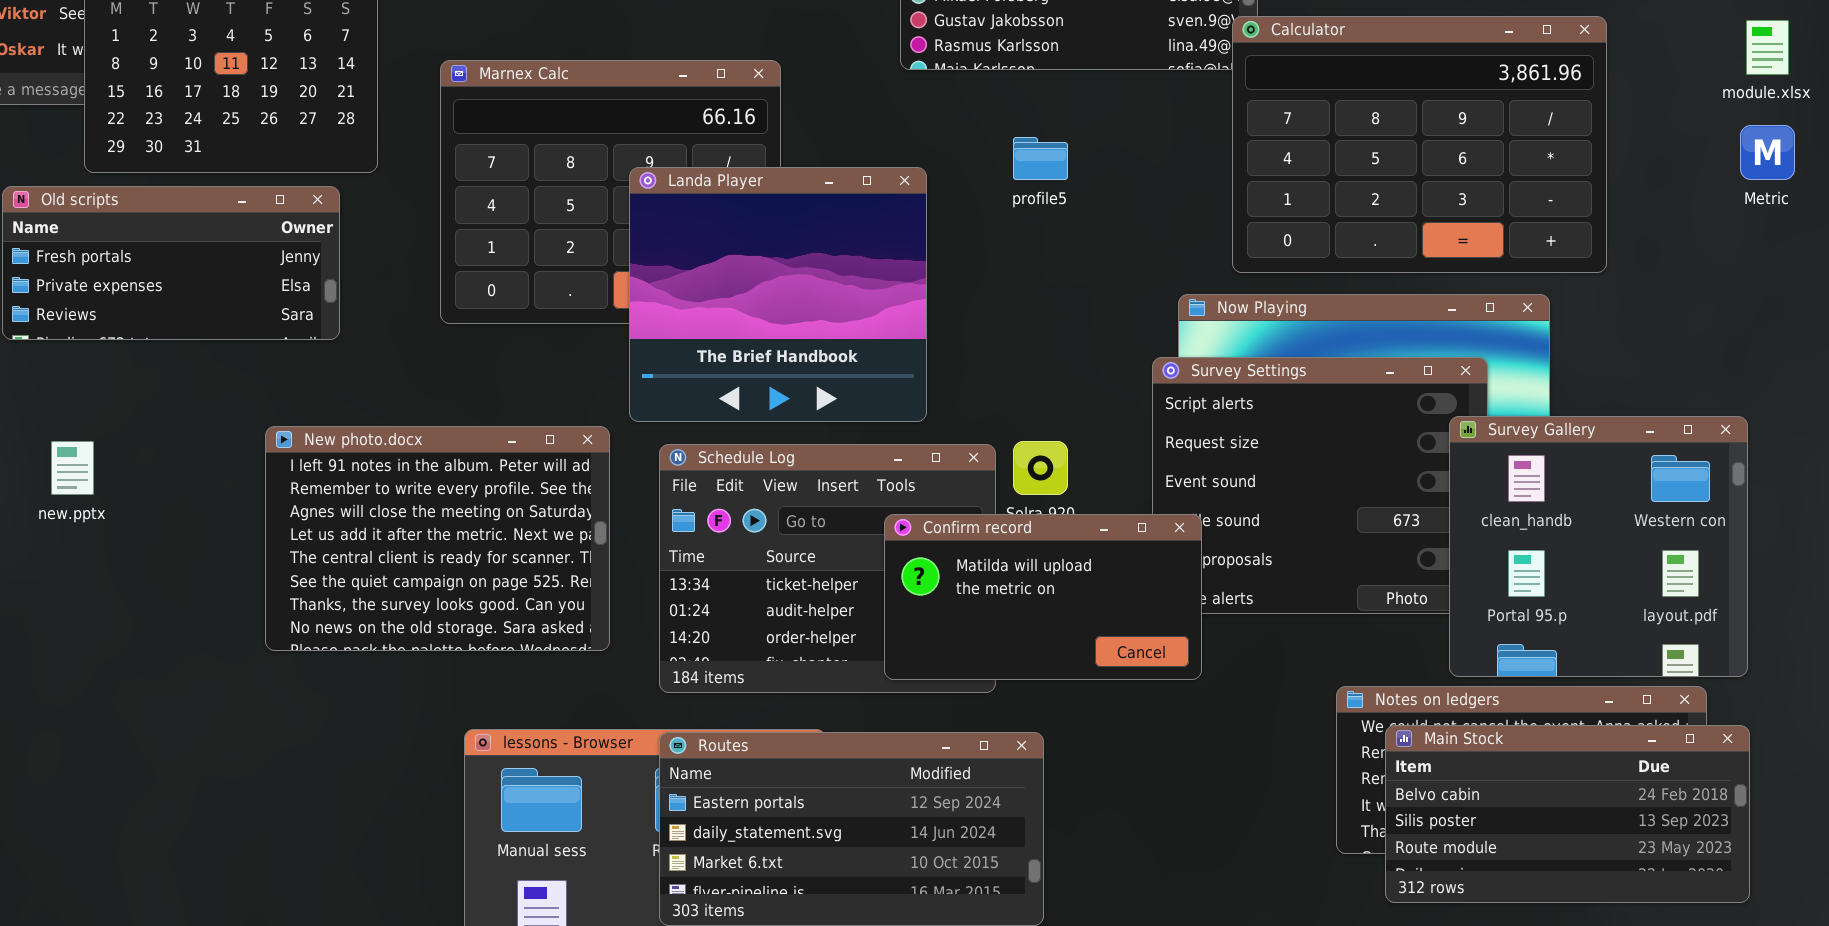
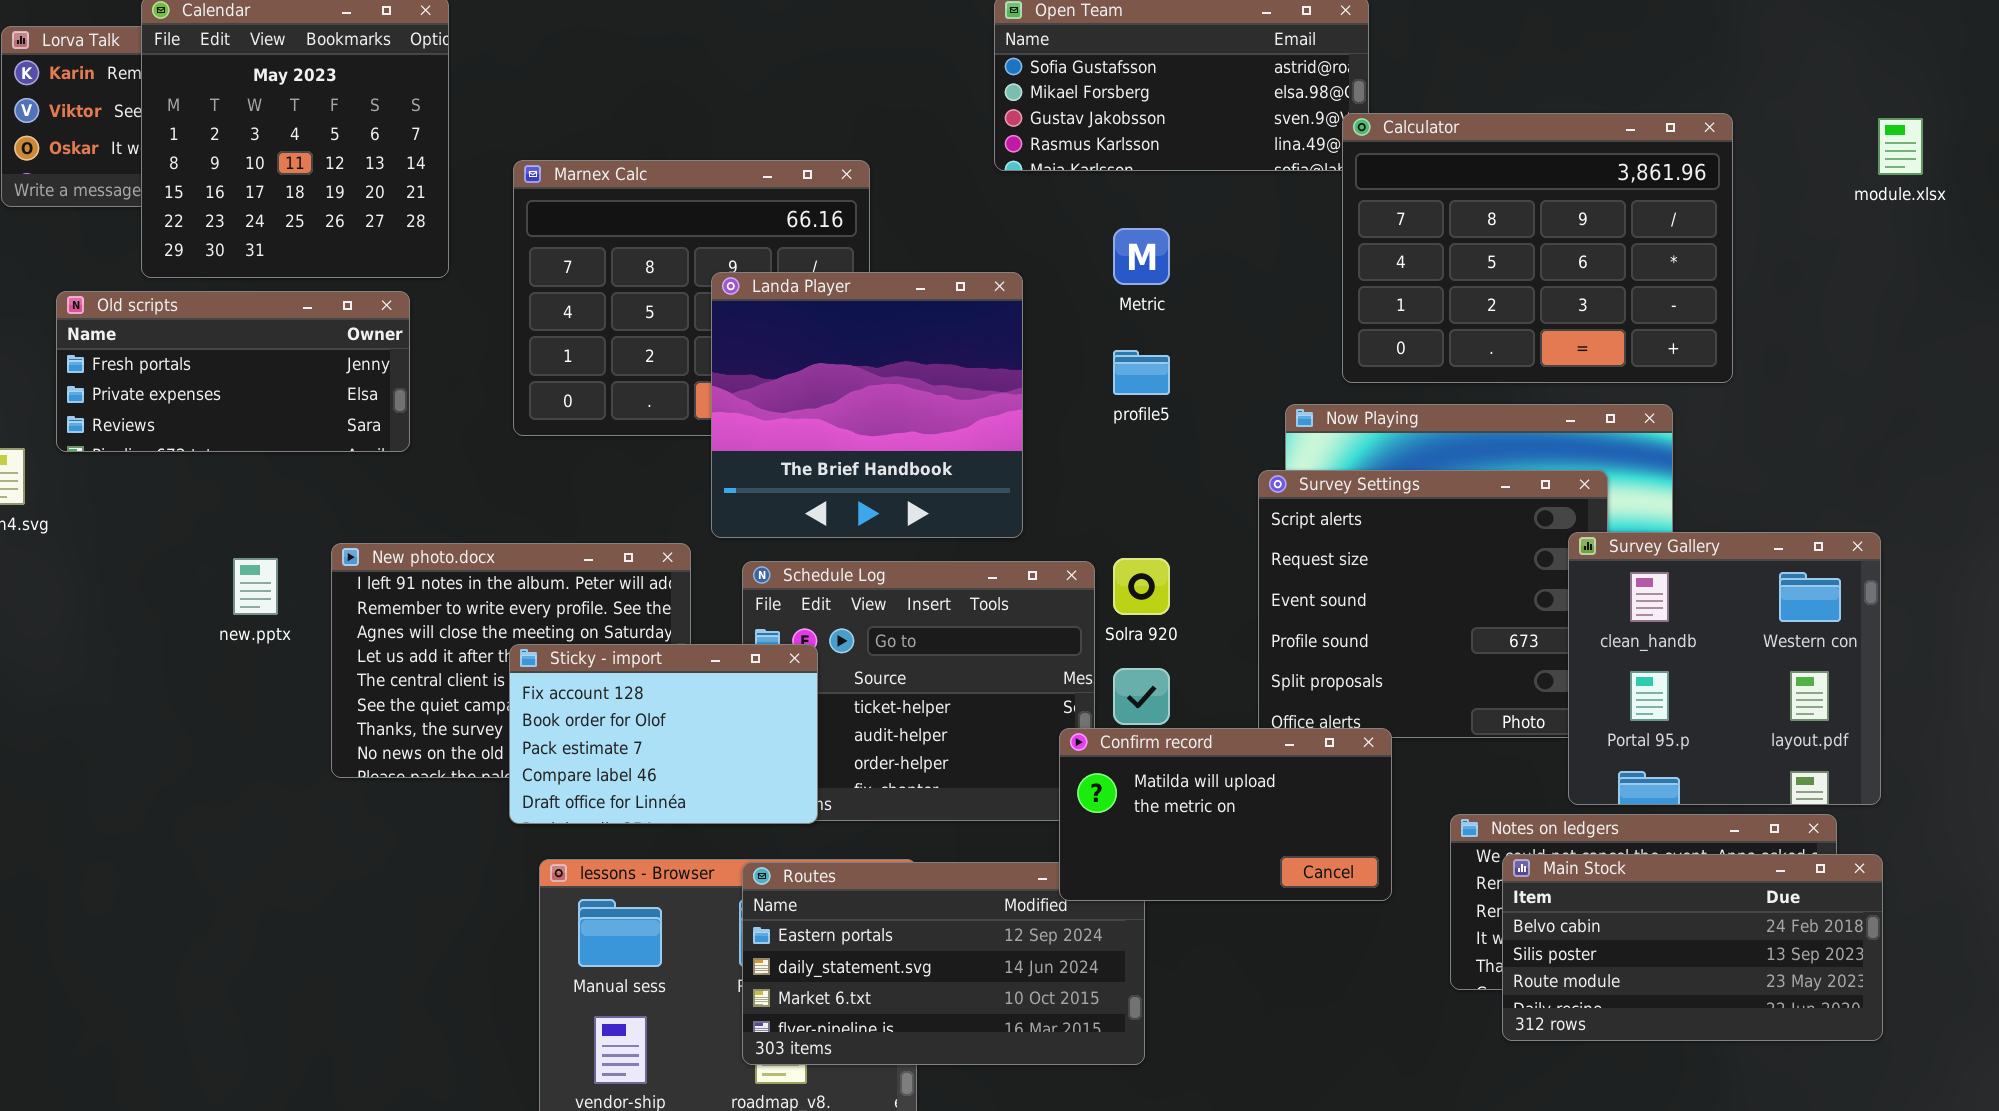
Metric: [1740,125,1795,180] -> [1113,228,1170,285], moved
profile5: [1013,137,1068,180] -> [1113,350,1170,395], moved
new.pptx: [51,441,94,495] -> [233,558,278,615], moved
Confirm record: [884,514,1202,680] -> [1059,728,1392,901], moved
Sticky - import: none -> [509,644,818,824], opened

